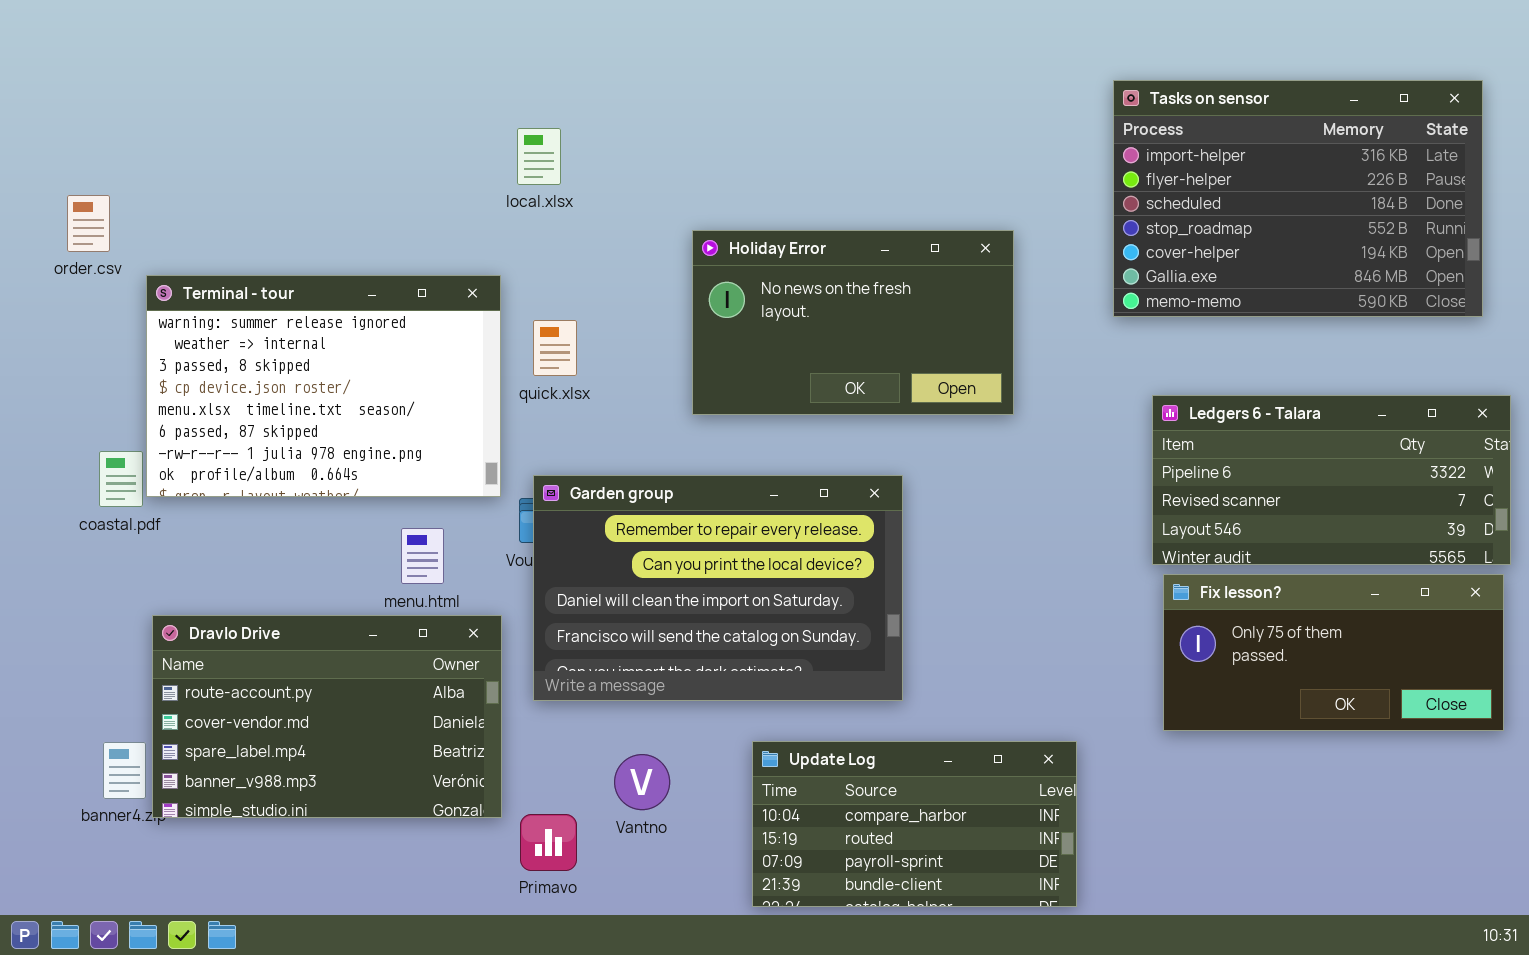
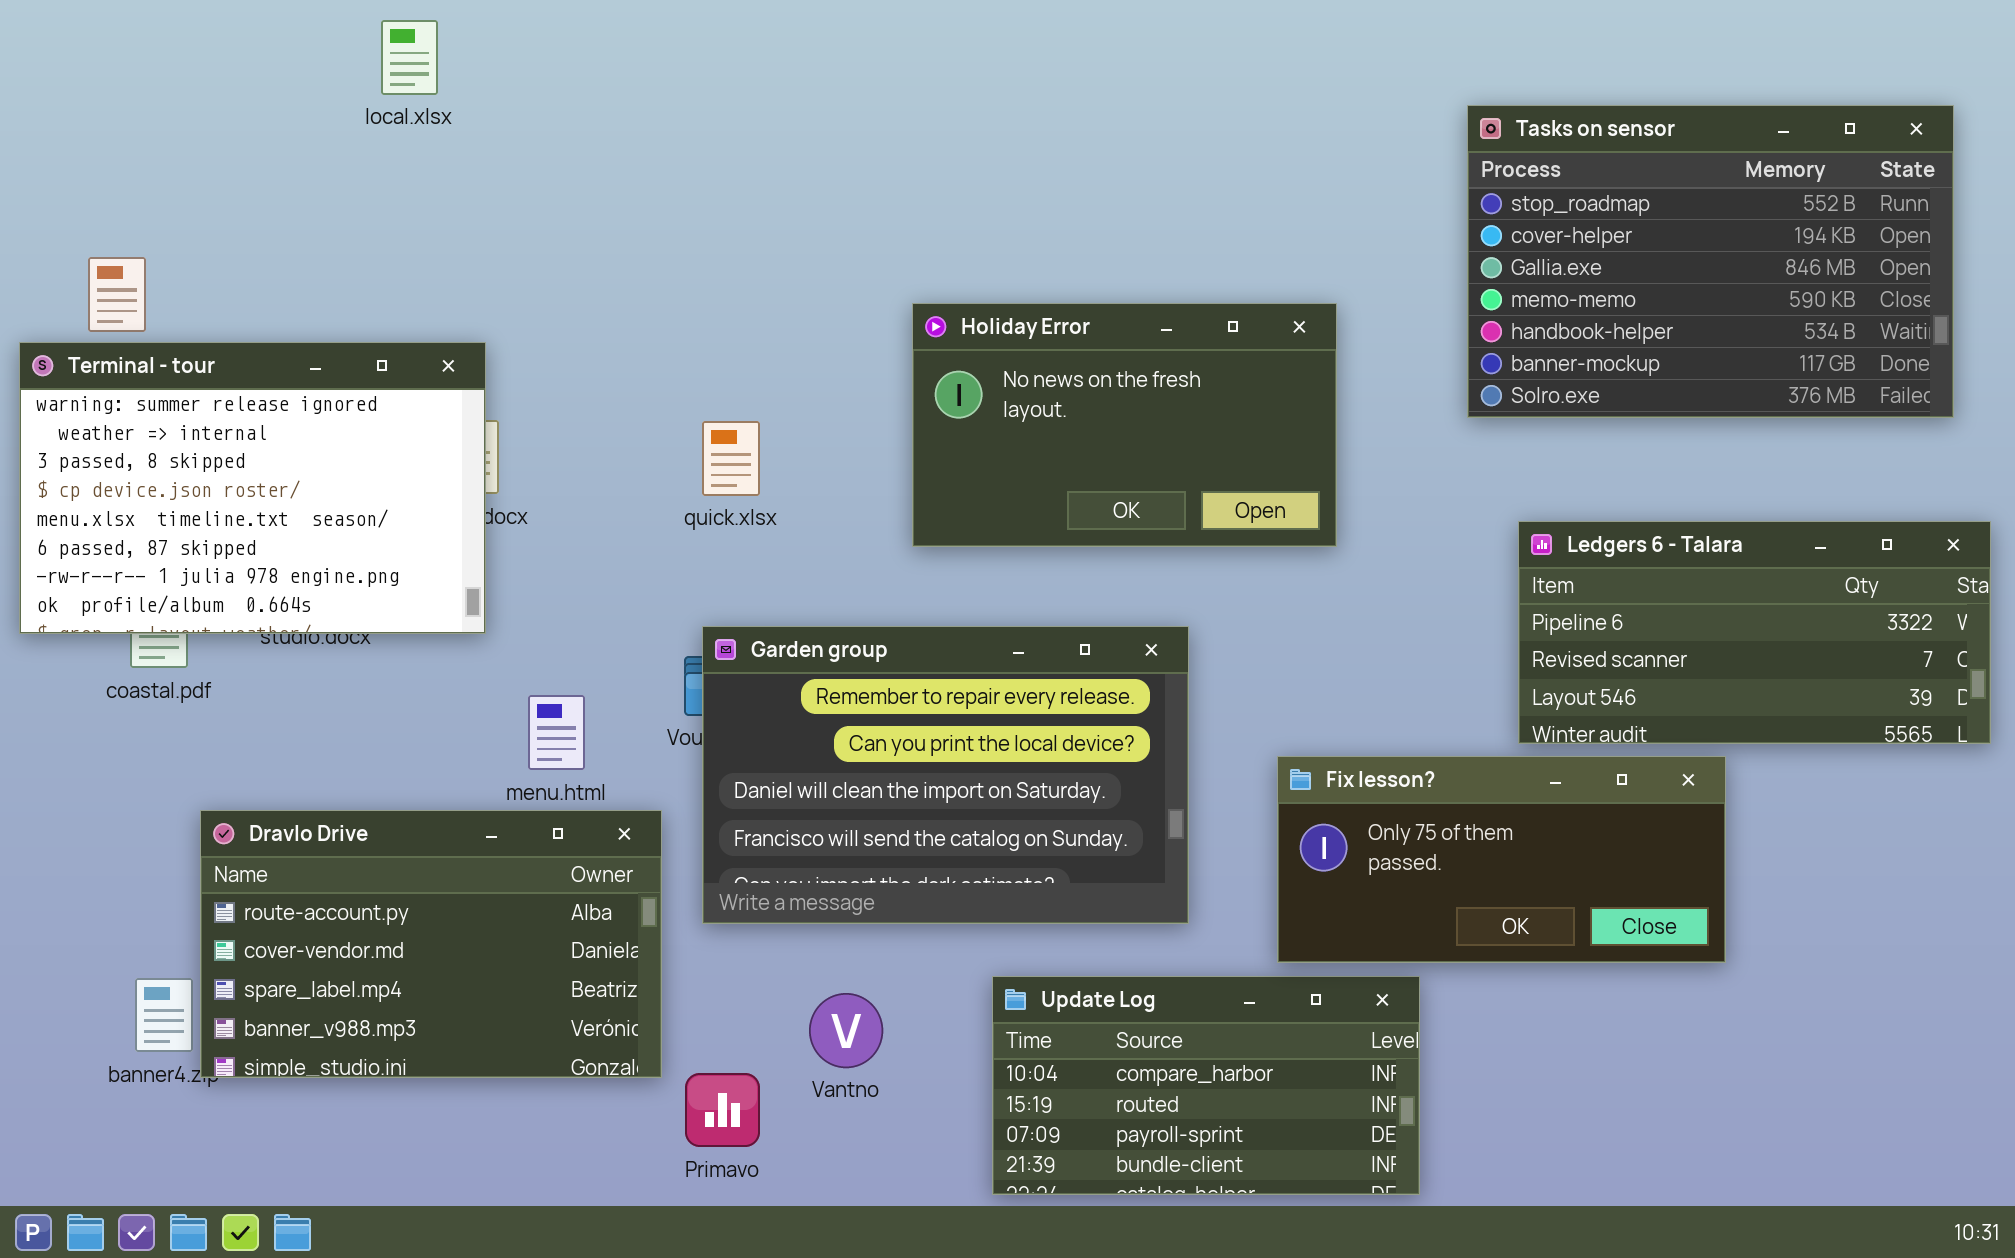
Tasks on sensor: [1113,80,1483,317] -> [1467,105,1954,418], scrolled down 3 rows
local.xlsx: [517,128,561,185] -> [381,20,438,95], moved
Terminal - tour: [146,275,501,497] -> [19,342,486,634], moved
Fix lesson?: [1163,574,1504,731] -> [1277,756,1726,963], moved

